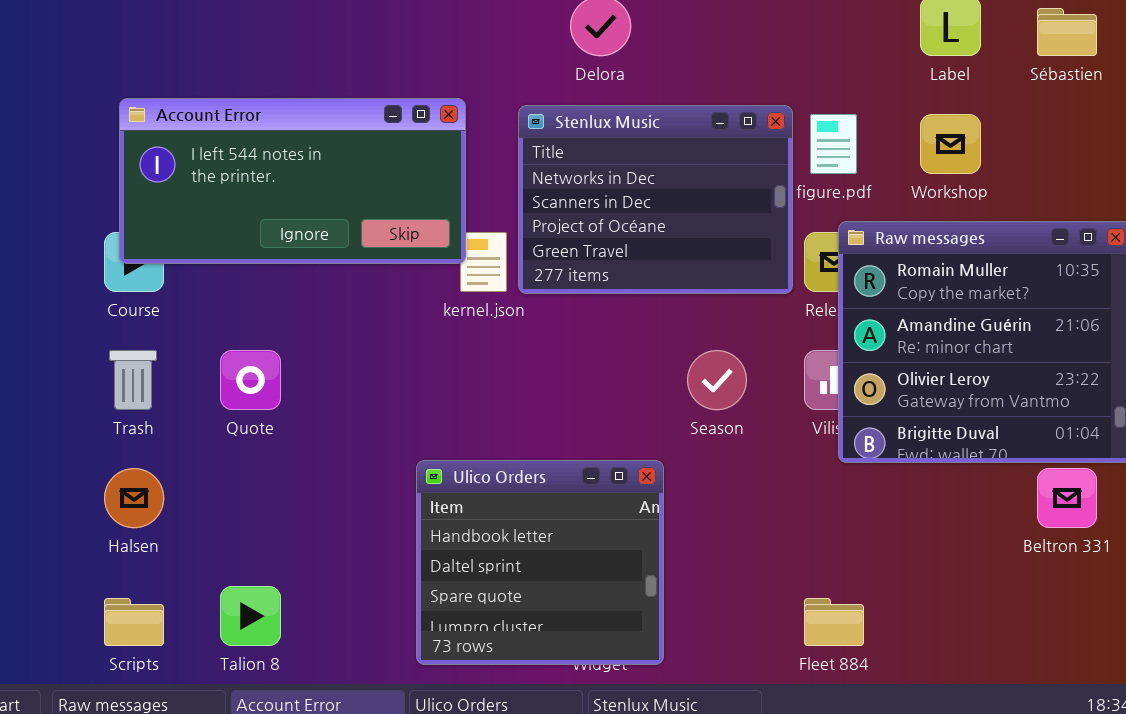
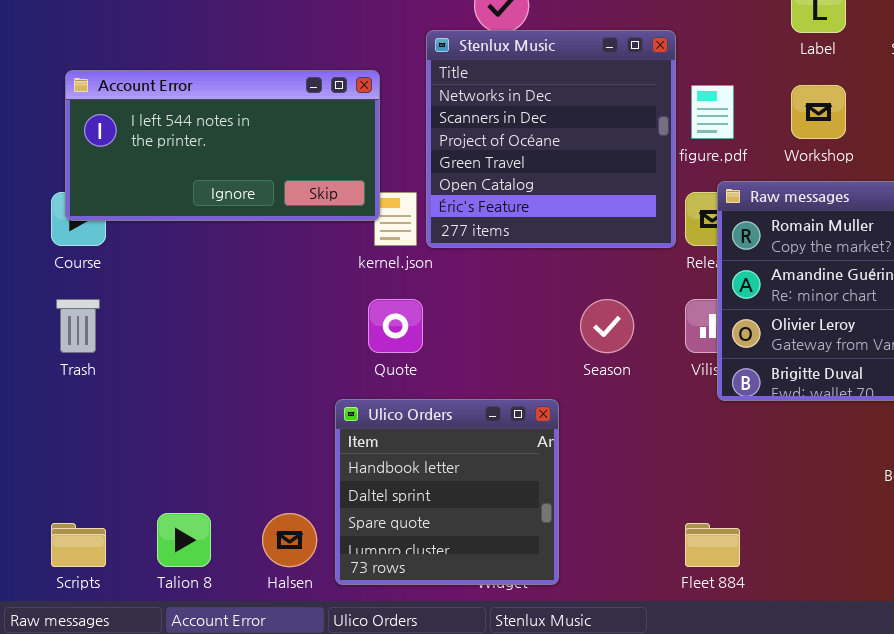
Stenlux Music: [518,105,793,294] -> [426,30,676,248], resized
Quote: [220,350,281,410] -> [368,299,423,353], moved
Halsen: [104,468,164,528] -> [262,513,317,567], moved

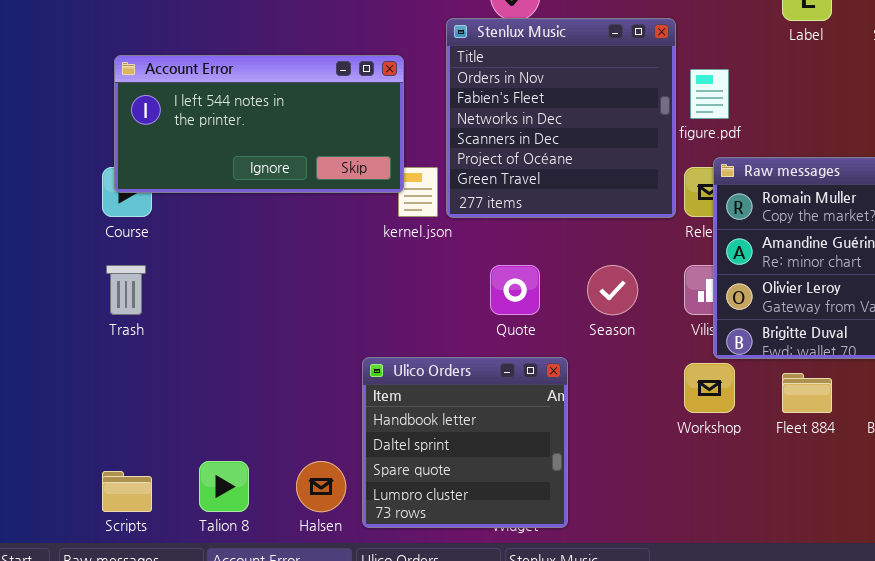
Stenlux Music: [426,30,676,248] -> [446,18,676,218], scrolled up 2 rows
Workshop: [791,85,846,139] -> [684,363,735,413], moved
Quote: [368,299,423,353] -> [490,265,540,315], moved
Fleet 884: [685,523,740,567] -> [782,373,832,413], moved

